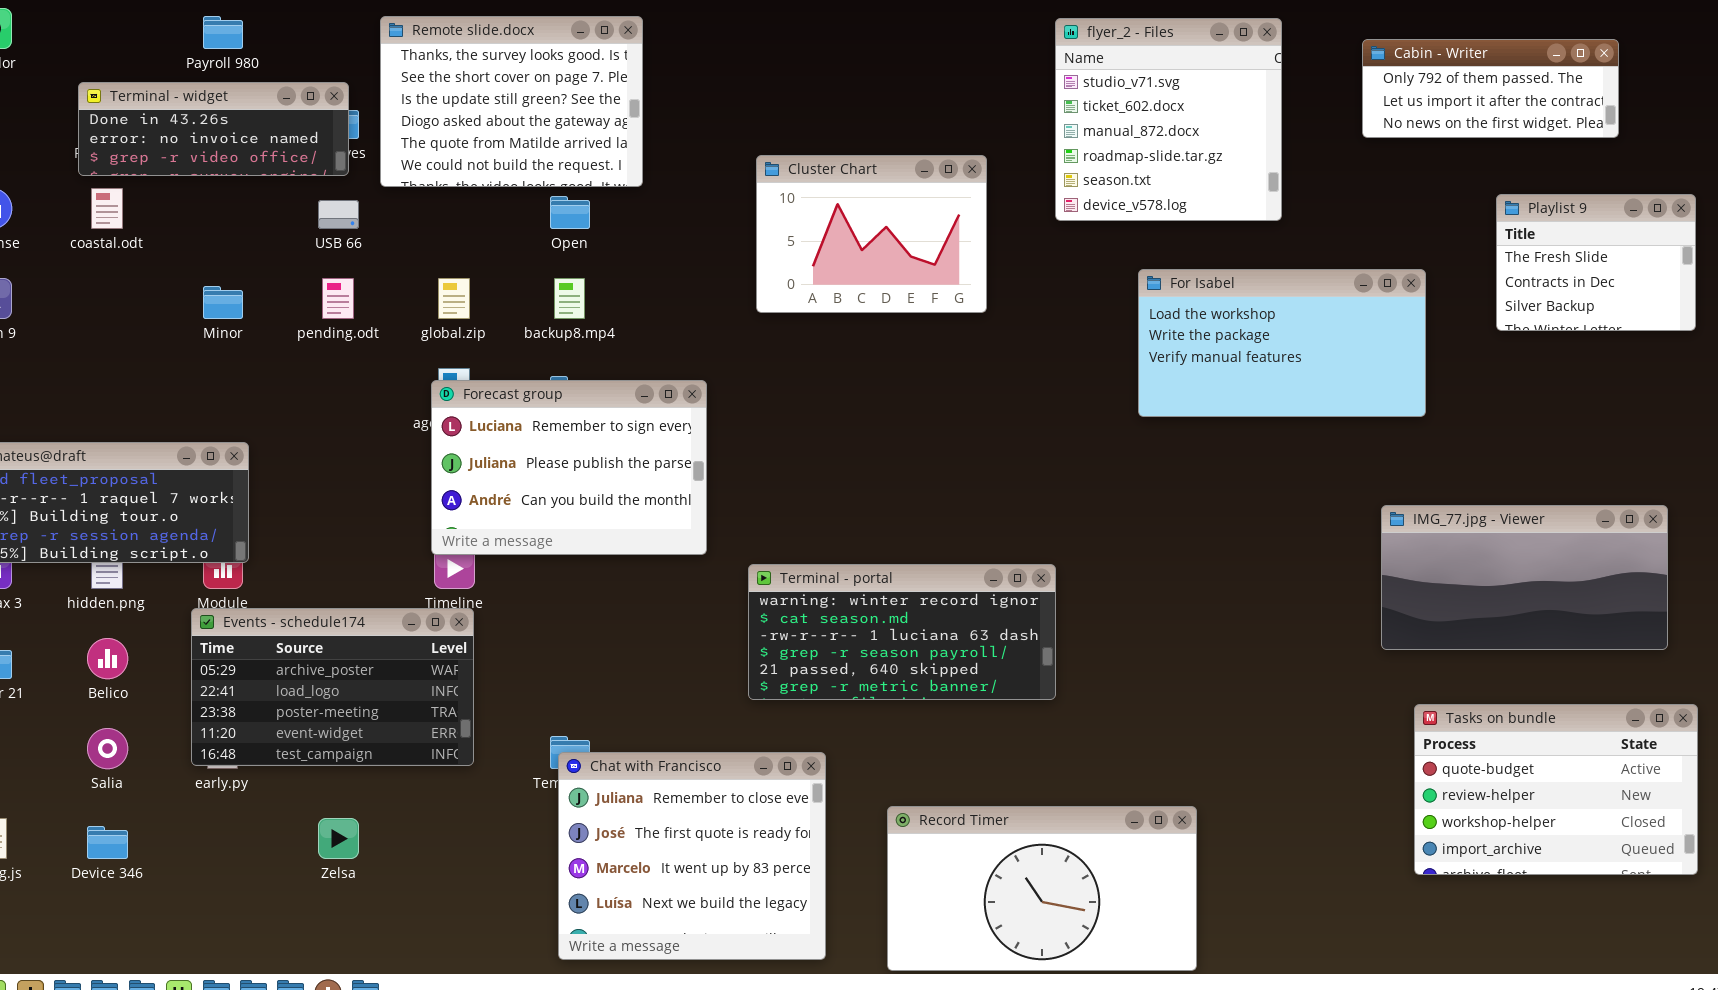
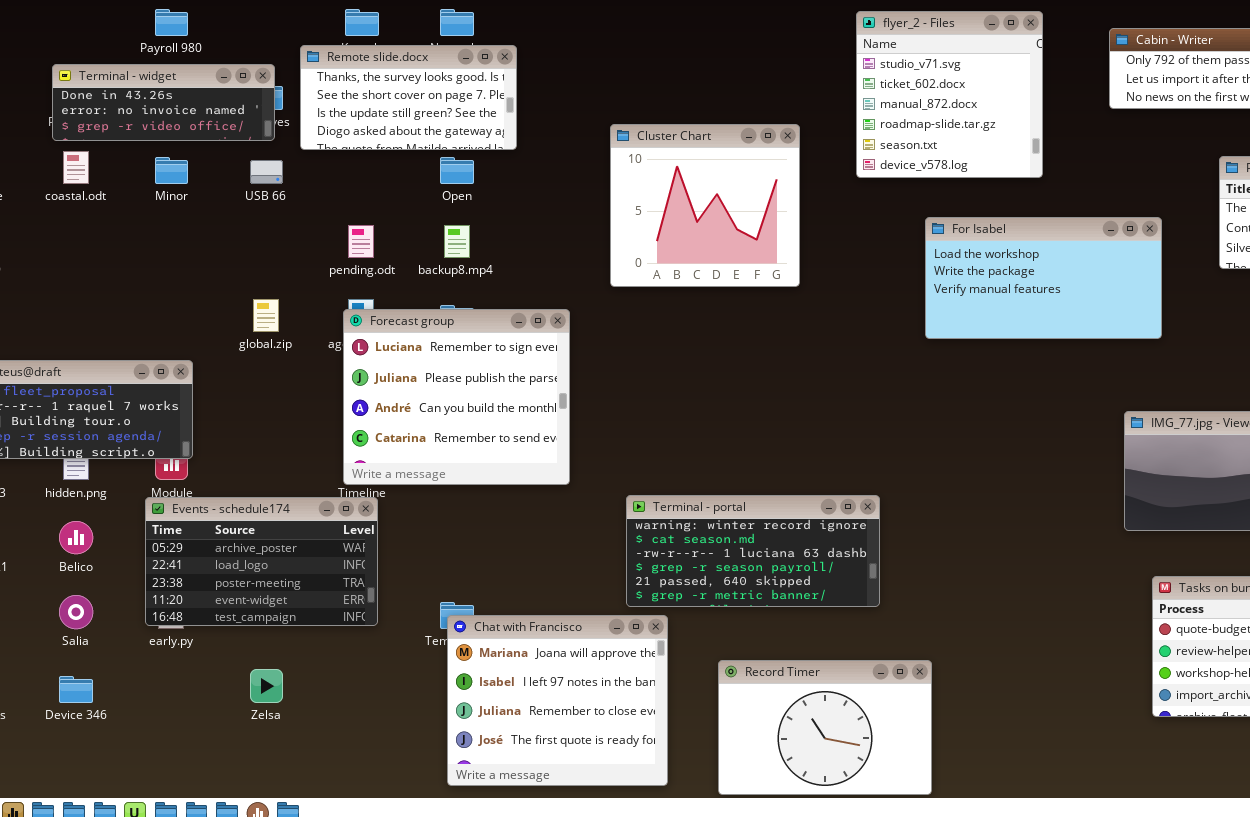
Remote slide.docx: [380,16,643,187] -> [300,45,517,150], resized
Cluster Chart: [756,155,987,313] -> [610,124,800,287], resized
pending.odt: [322,278,354,319] -> [348,225,374,258], moved
global.zip: [438,278,470,319] -> [253,299,279,332], moved
Minor: [203,286,243,319] -> [155,157,188,184], moved
Forecast group: [431,380,707,555] -> [343,309,570,485], resized
Terminal - portal: [748,564,1056,700] -> [626,495,880,607], moved
Chat with Francisco: [558,752,826,960] -> [447,615,668,786], scrolled up 2 rows
Record Timer: [887,806,1197,971] -> [718,660,932,795], resized

